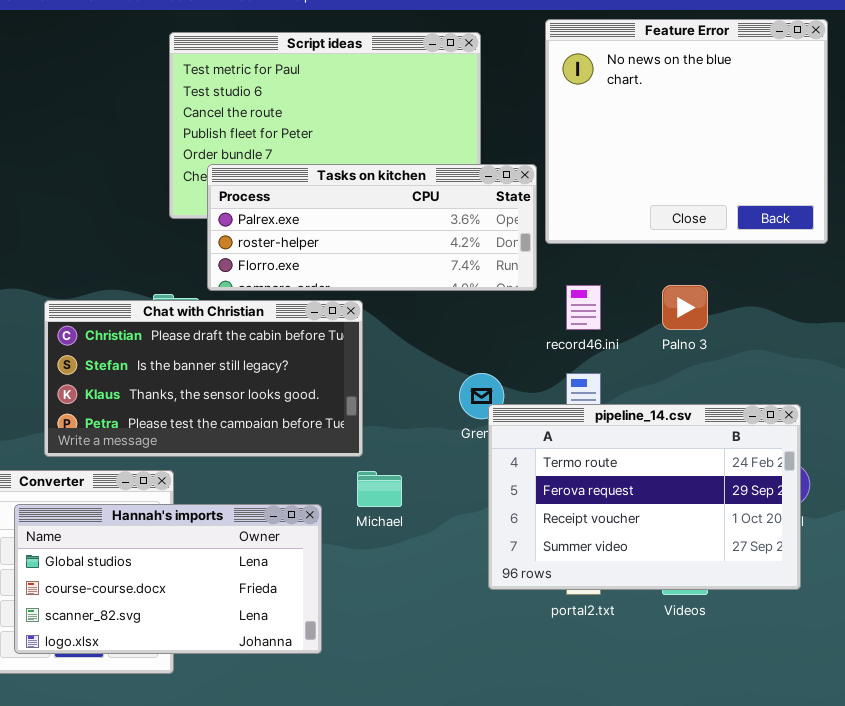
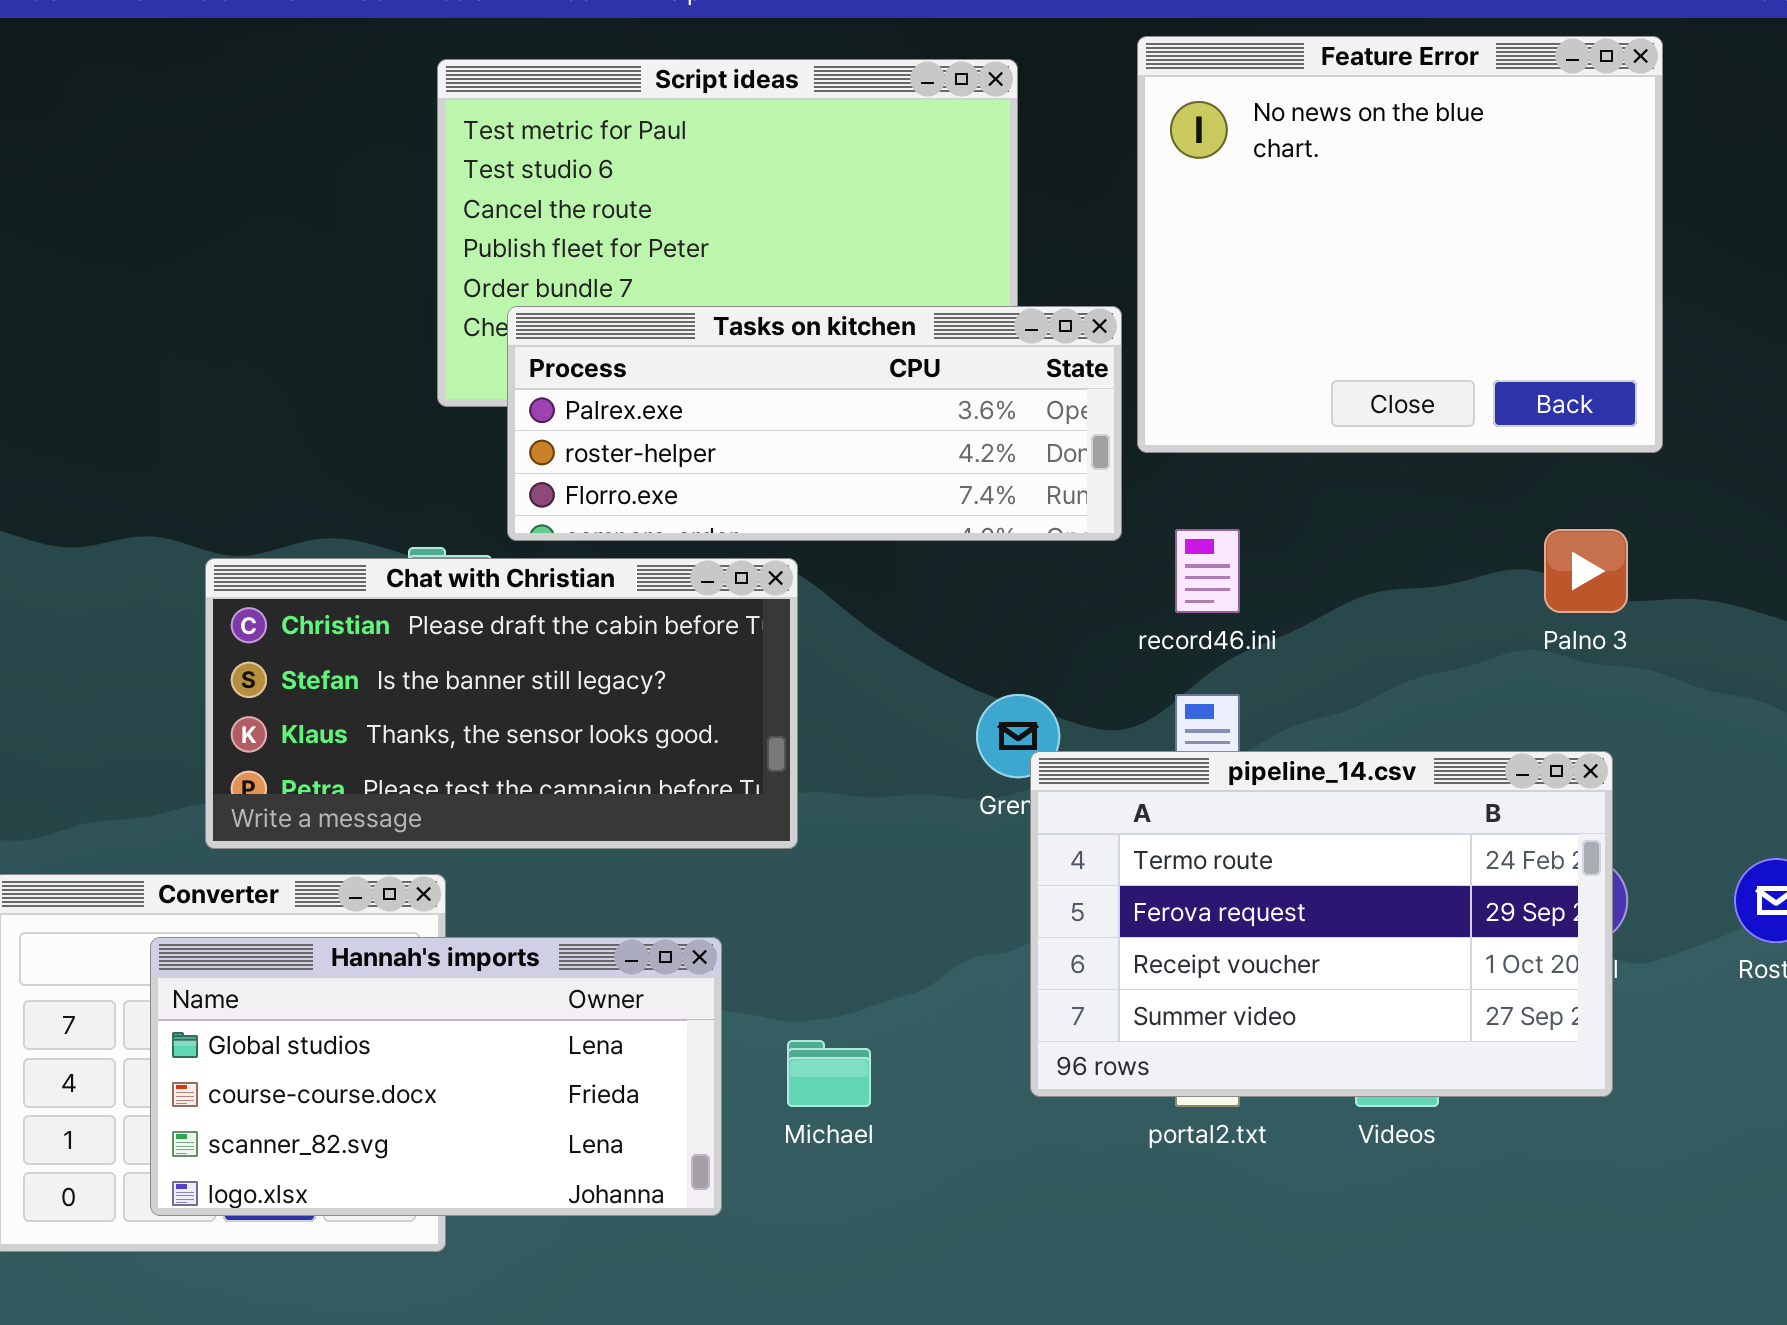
Palno 3: [662,285,708,330] -> [1544,529,1628,613], moved
Michael: [357,471,402,507] -> [787,1040,871,1107], moved

